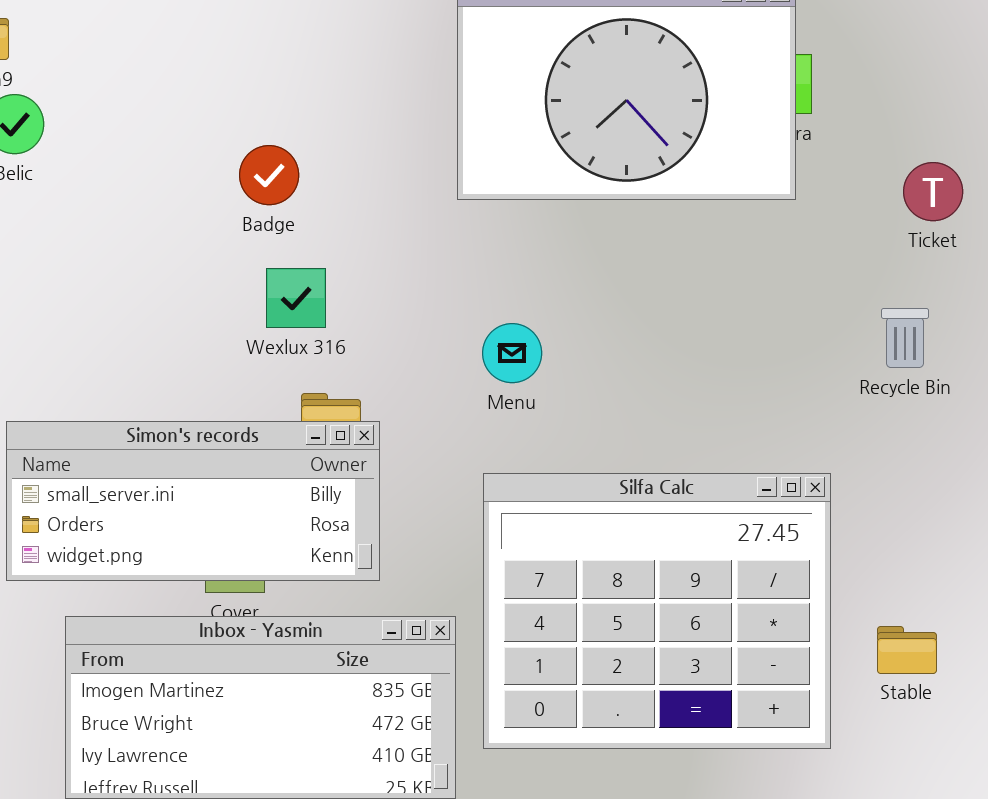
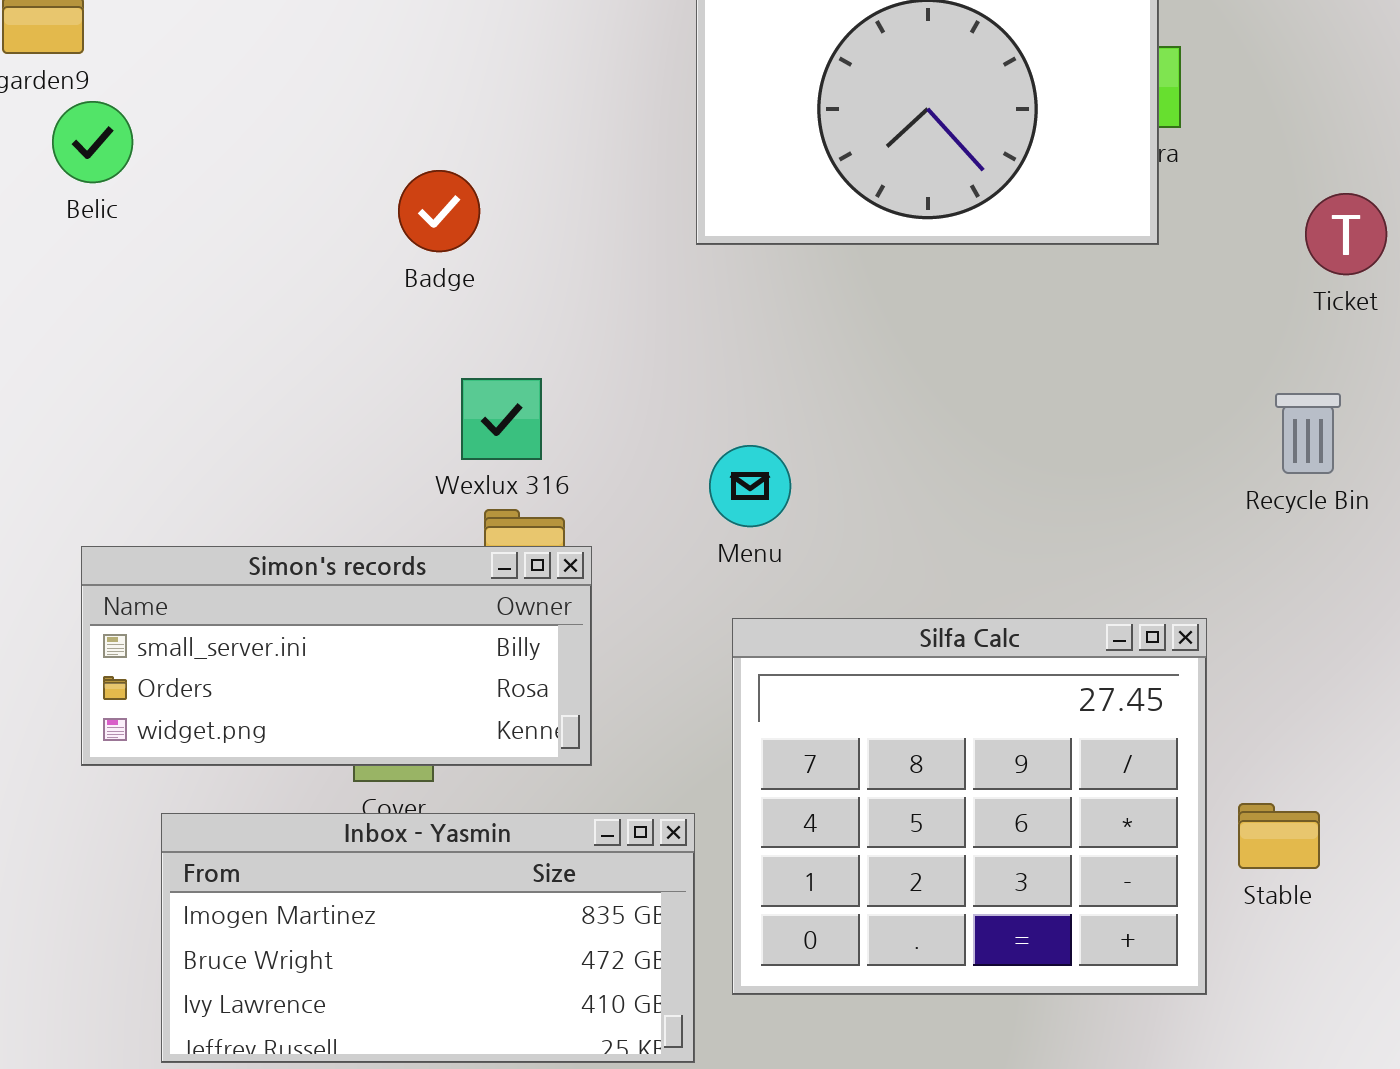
Wexlux 316: [266,268,326,328] -> [461,378,542,460], moved
Menu: [482,323,542,383] -> [709,445,791,527], moved
Stable: [877,626,937,674] -> [1238,803,1320,869], moved

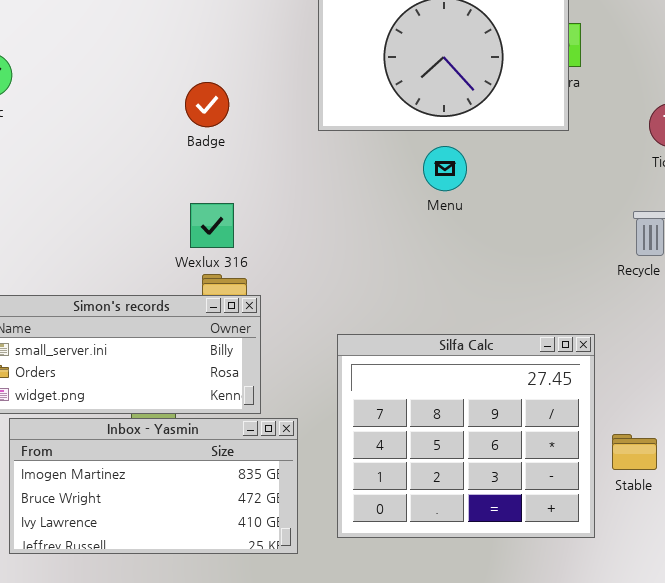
Badge: [398,170,480,252] -> [185,82,229,127], moved
Menu: [709,445,791,527] -> [423,146,467,191], moved
Inbox - Yasmin: [161,813,695,1063] -> [9,418,298,554], moved

